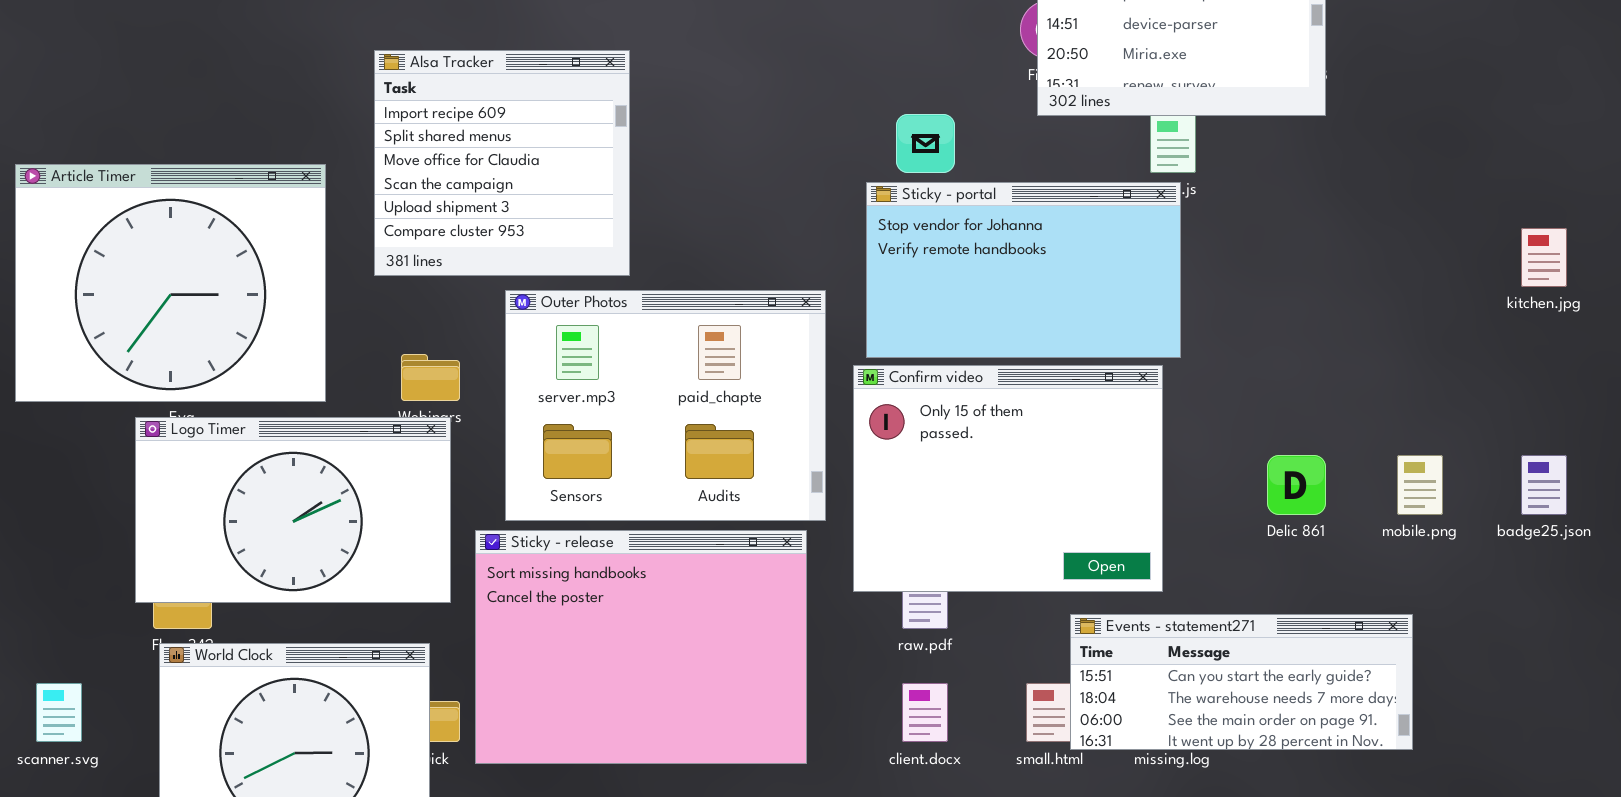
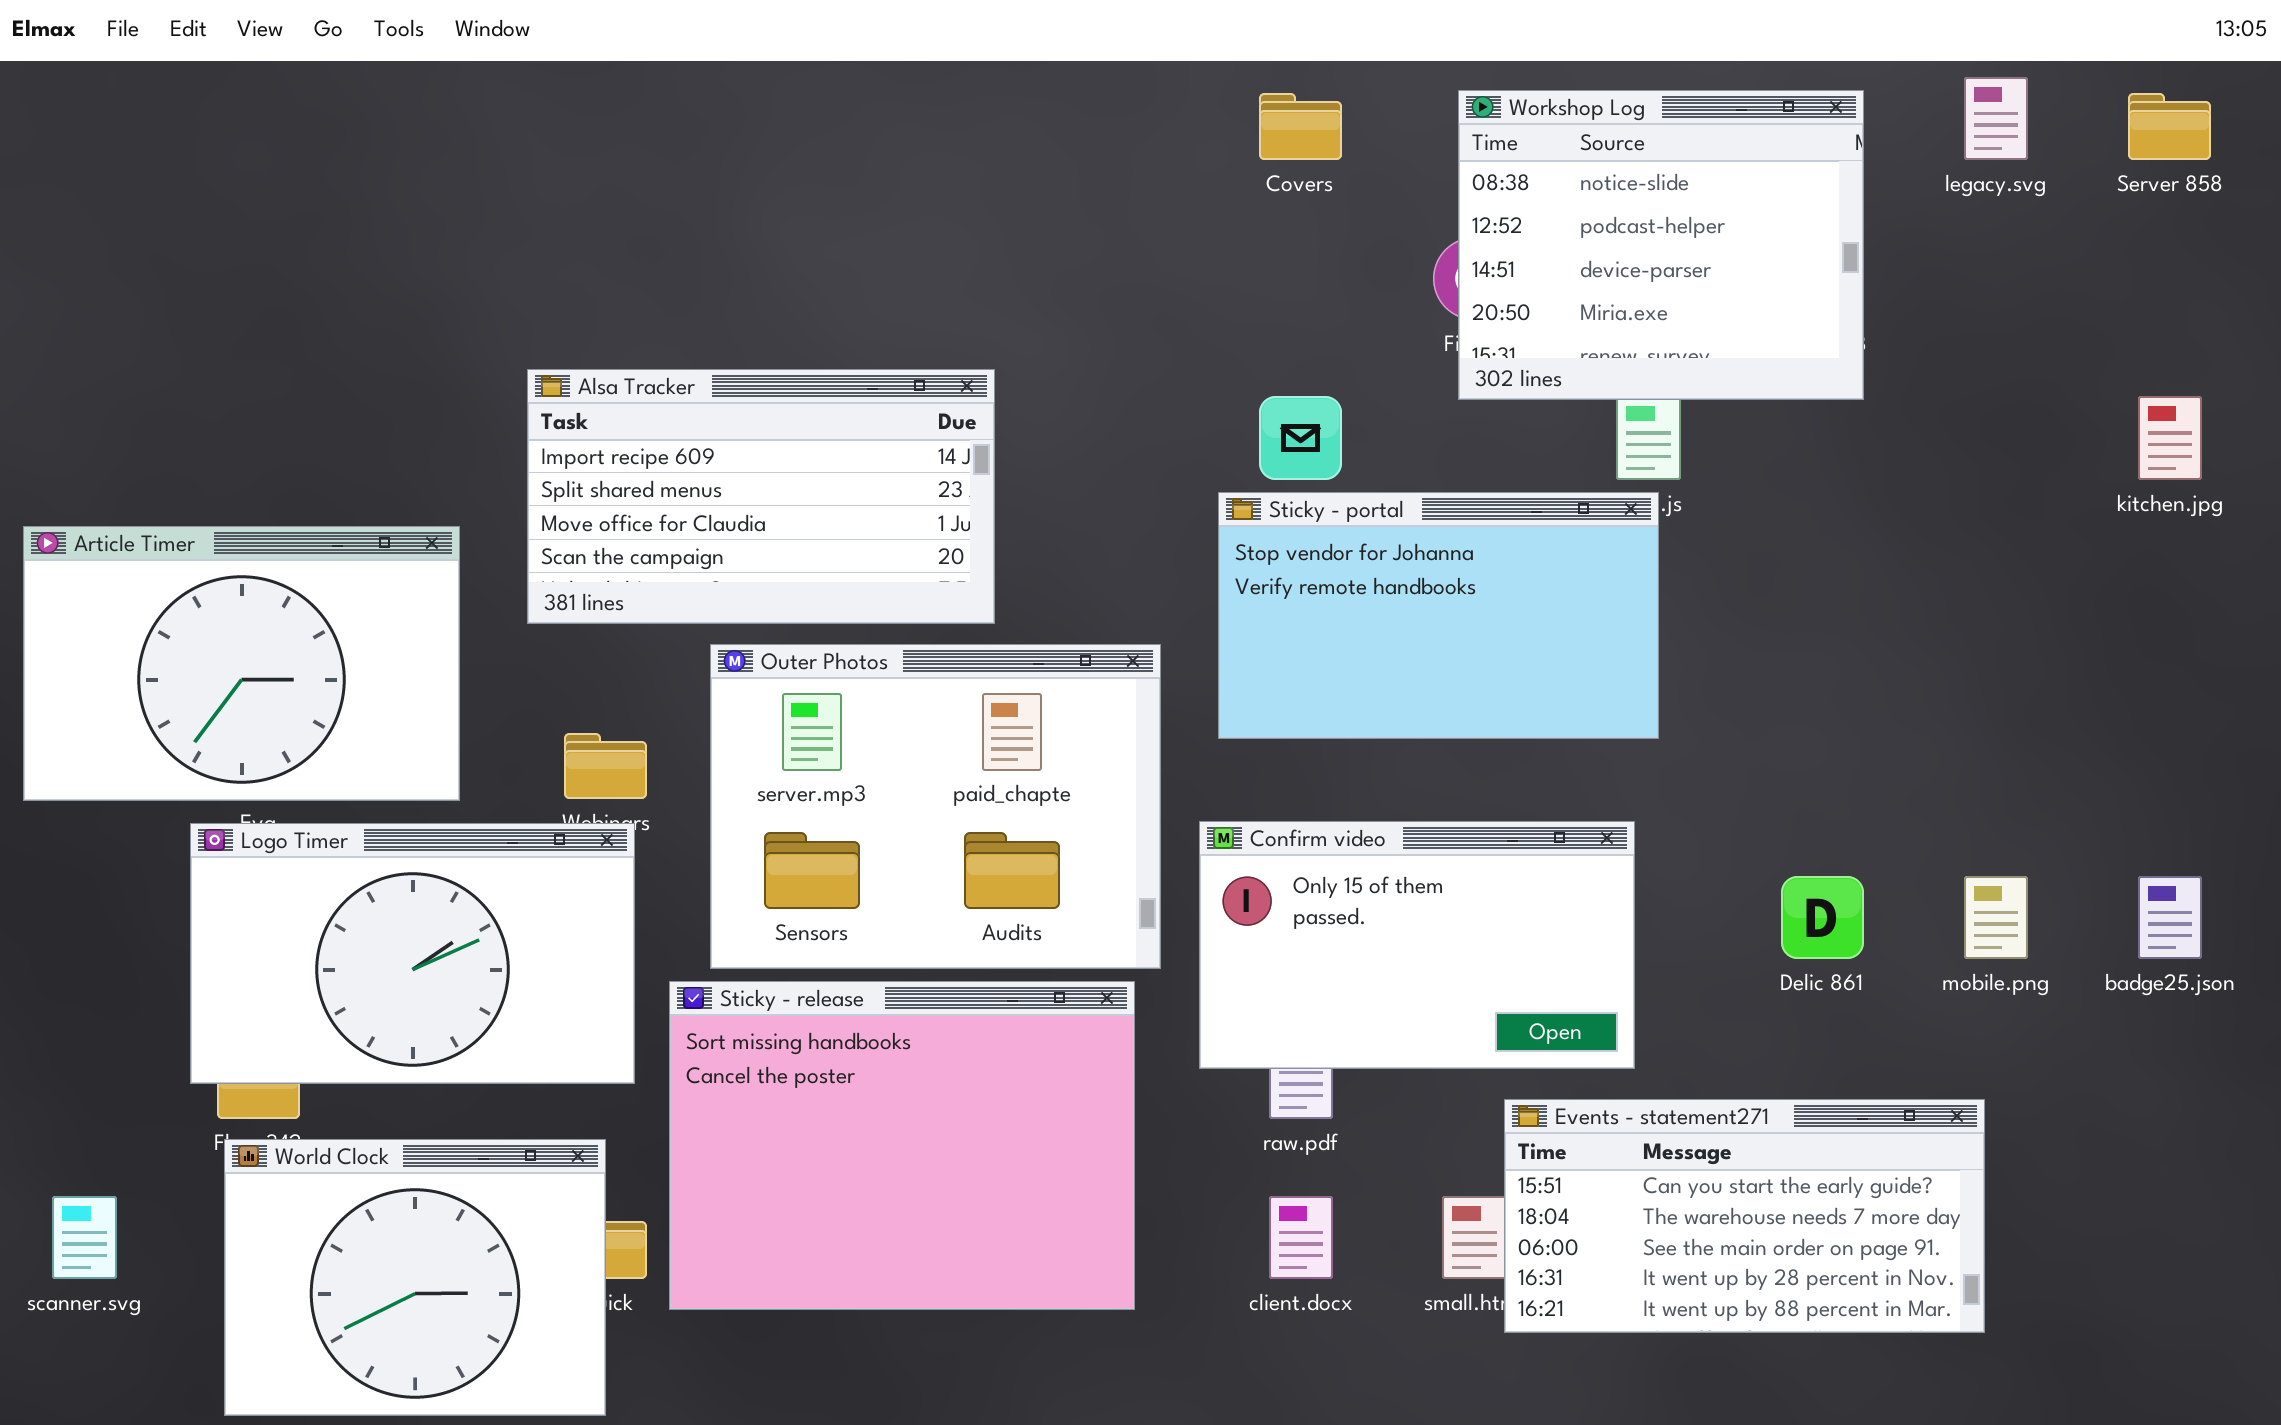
Alsa Tracker: [374,50,630,276] -> [527,369,995,624], resized
Article Timer: [15,164,326,402] -> [23,526,460,801], resized
kitchen.jpg: [1521,228,1567,287] -> [2138,396,2202,480], moved
Confirm video: [853,365,1163,592] -> [1199,821,1635,1069], resized
Events - statement271: [1070,614,1413,750] -> [1504,1099,1985,1333], resized

